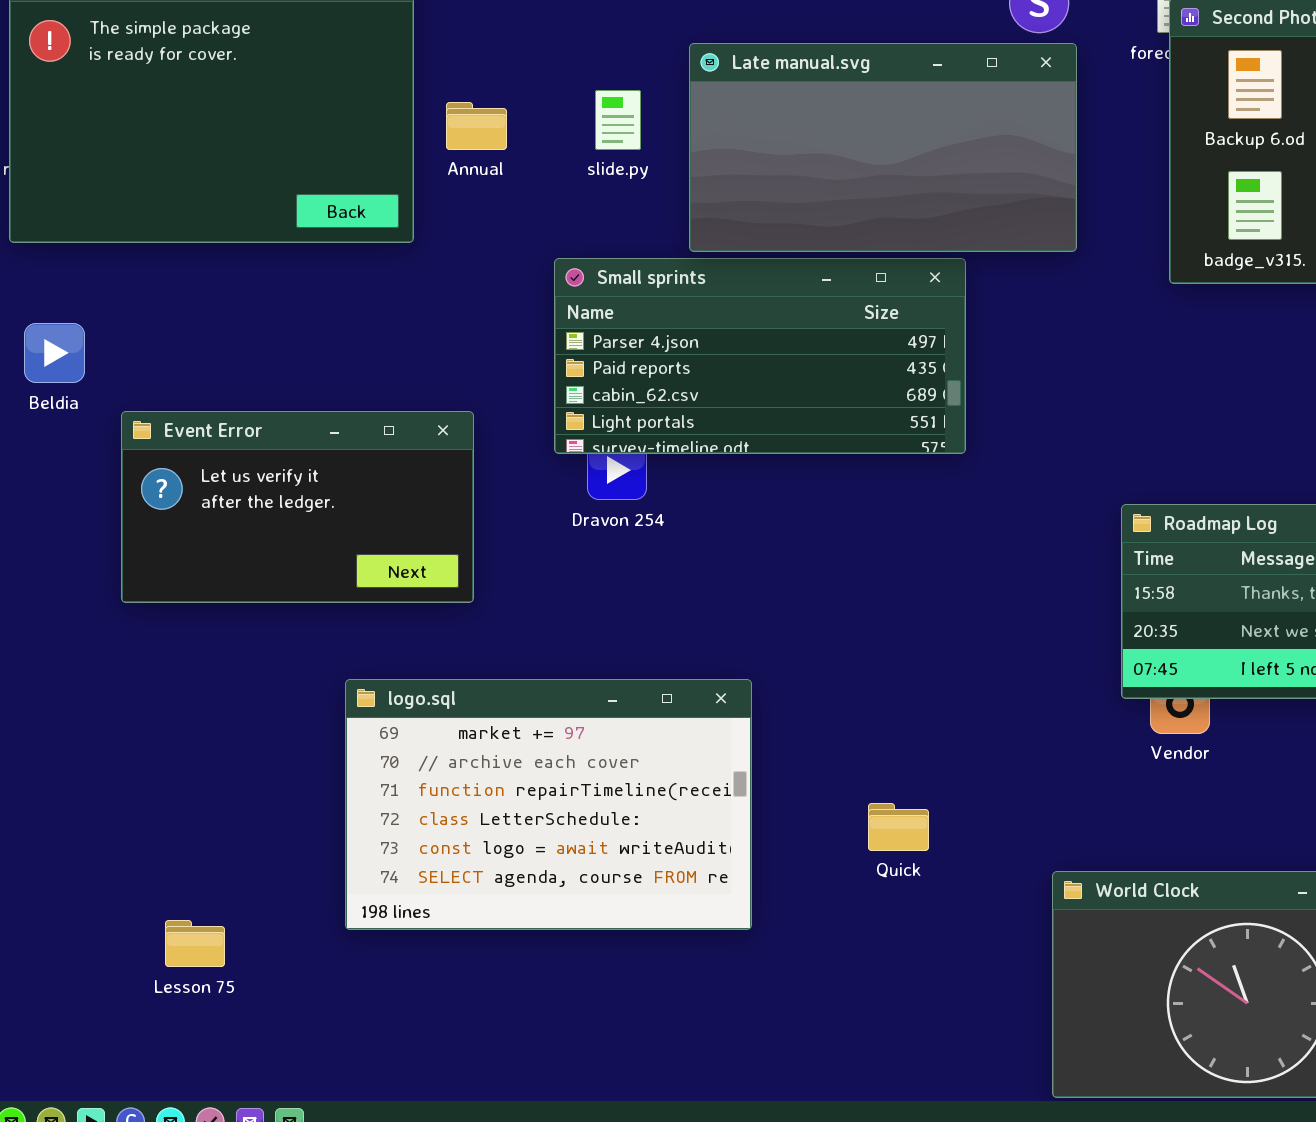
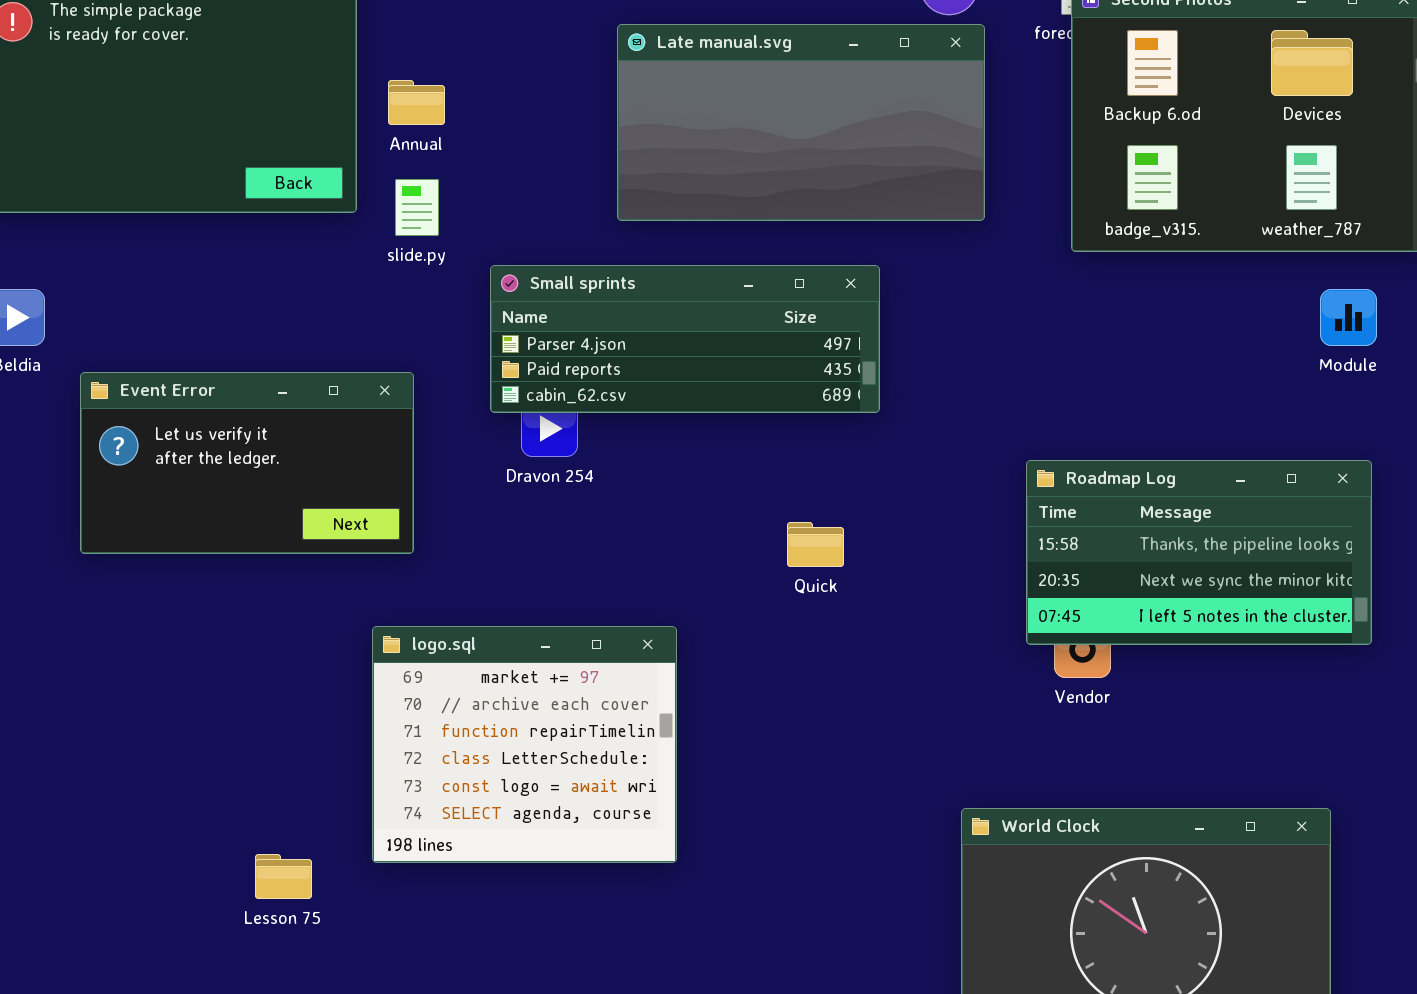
slide.py: [595,90,641,150] -> [395,179,439,236], moved
Small sprints: [554,258,966,454] -> [490,265,880,413], resized
logo.sql: [345,679,752,930] -> [372,626,677,863], resized
Quick: [868,803,929,851] -> [787,522,844,567], moved
Lesson 75: [165,920,225,967] -> [255,854,312,899], moved

